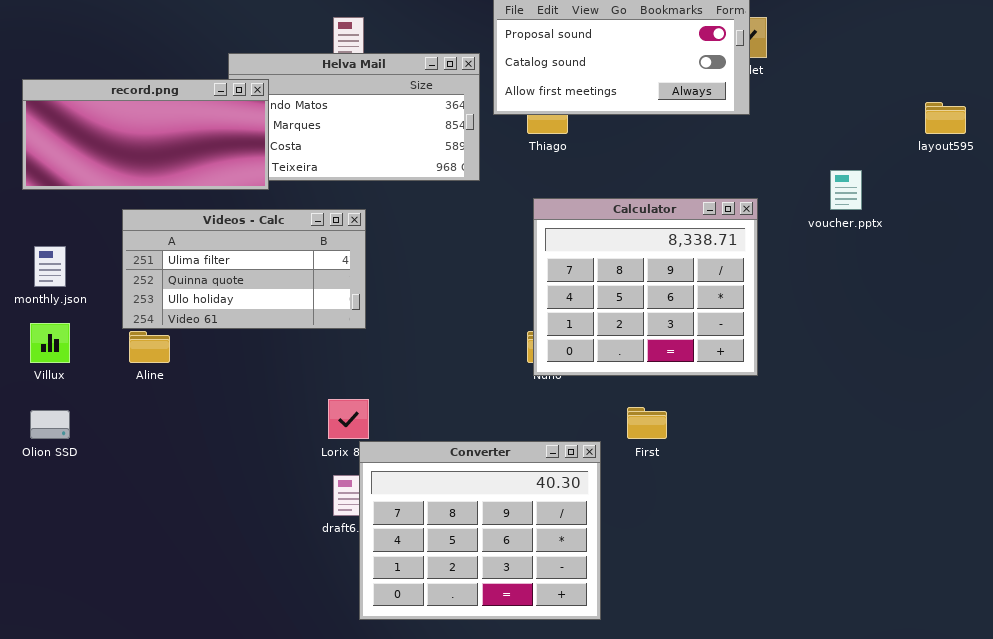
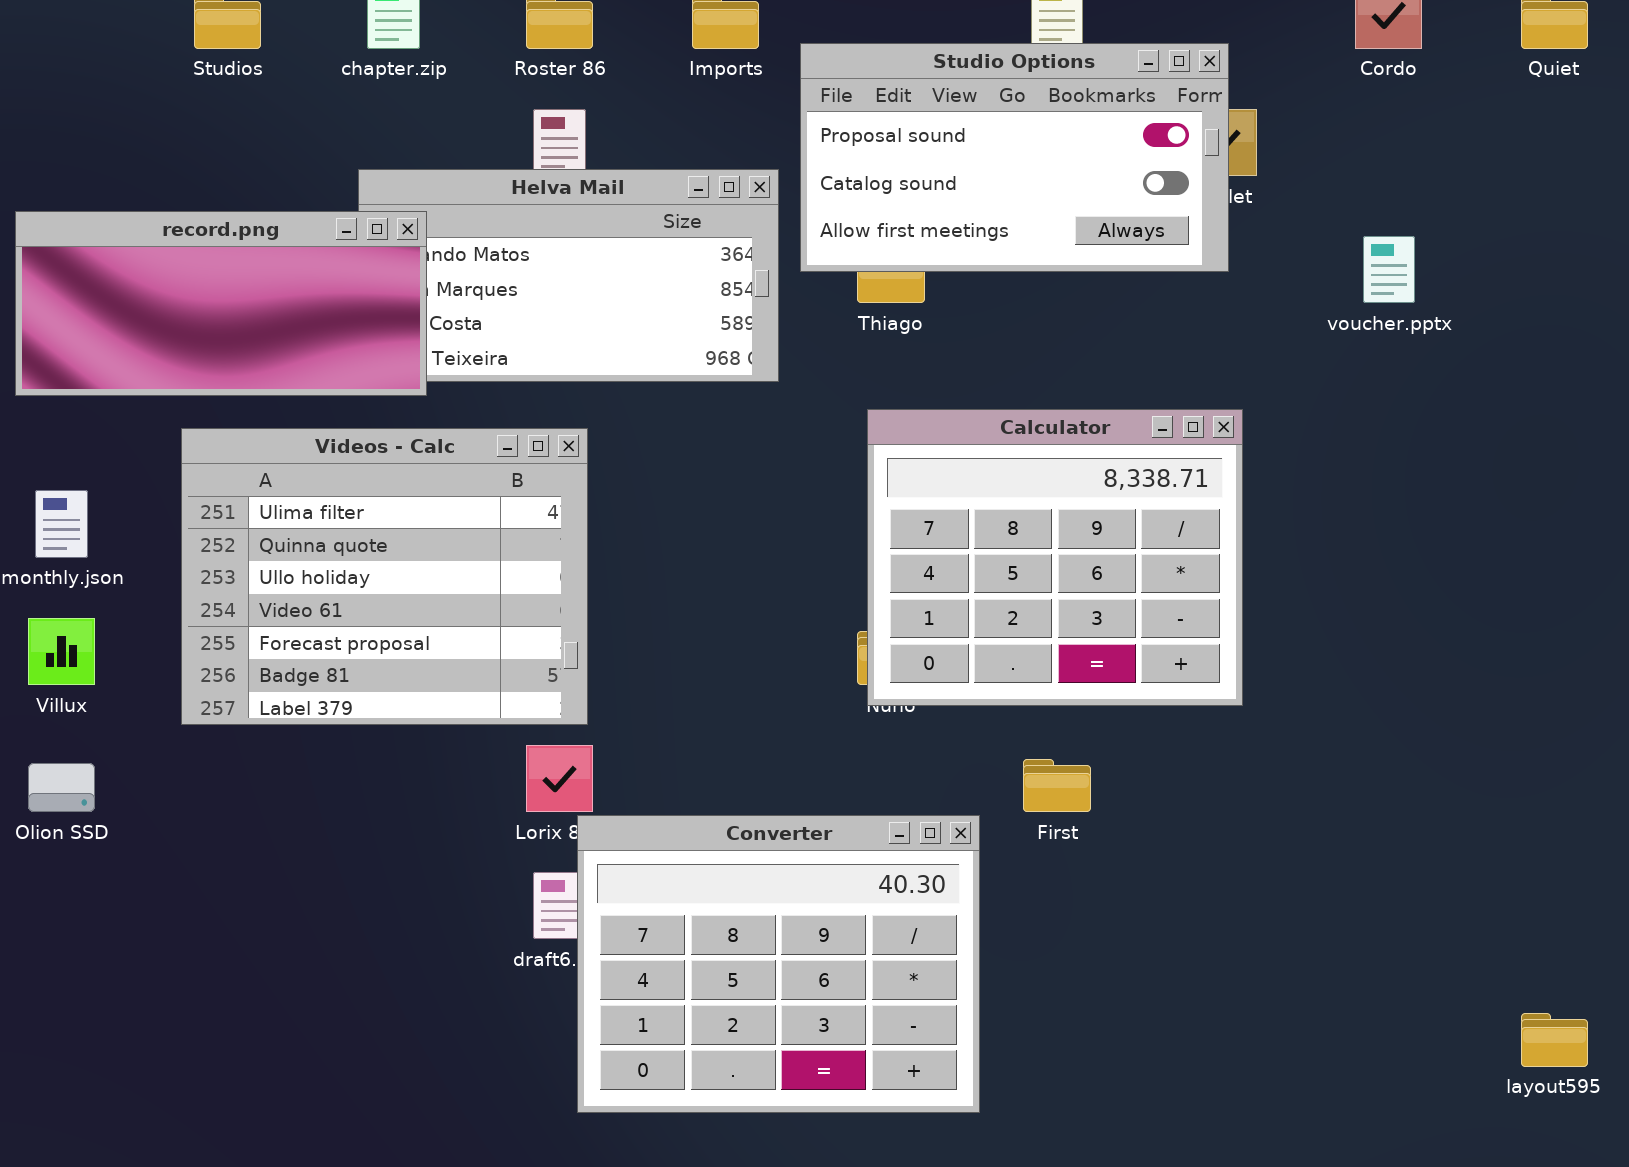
layout595: [925,102,966,134] -> [1521,1013,1588,1067], moved
voucher.pptx: [830,170,862,210] -> [1363,236,1415,303], moved
Videos - Calc: [122,209,366,329] -> [181,428,588,725], resized

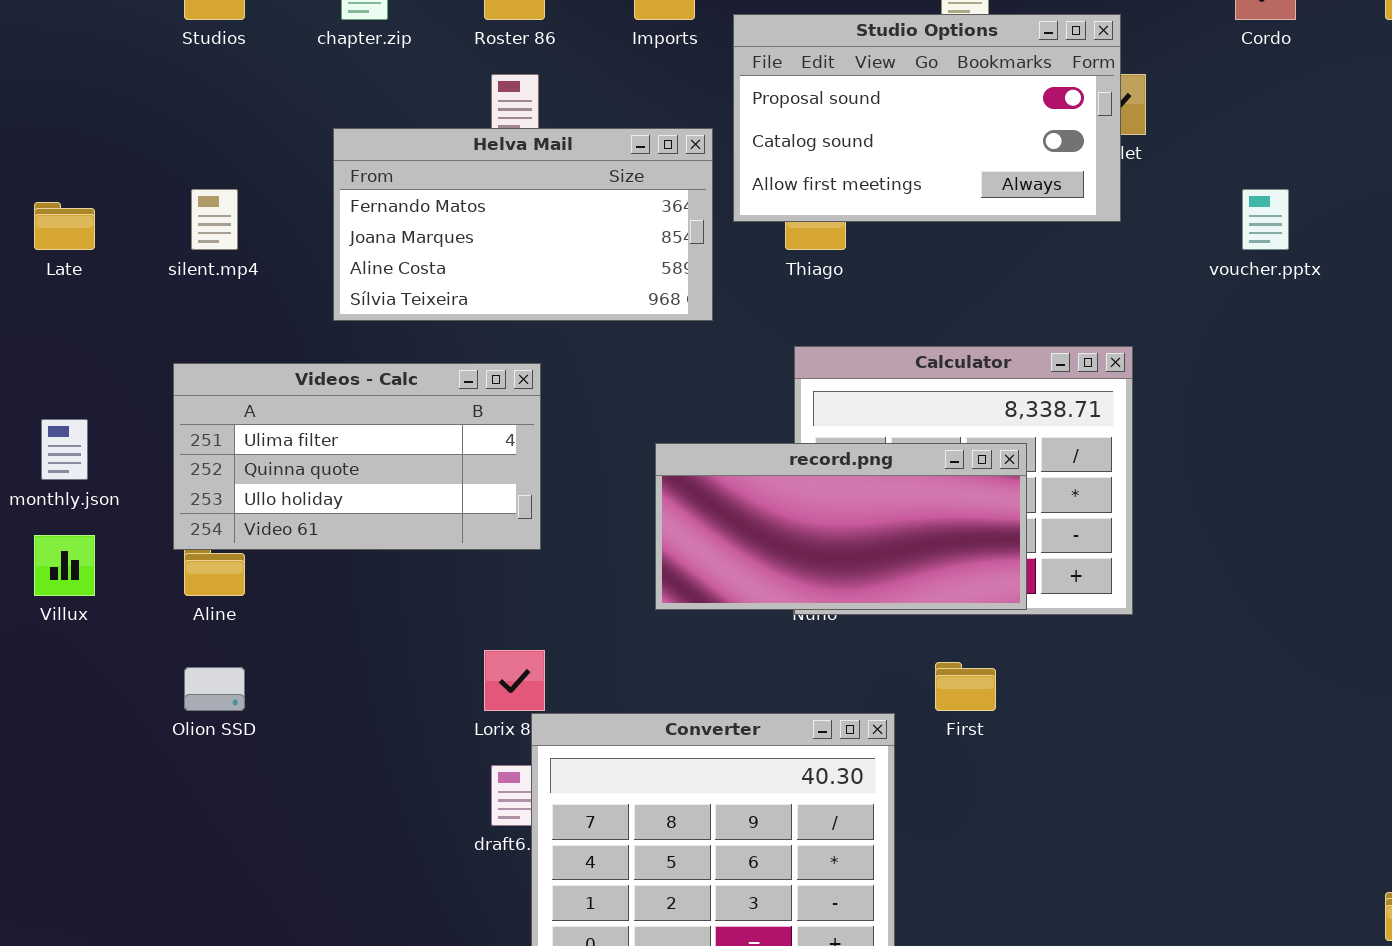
record.png: [15,211,427,396] -> [655,443,1027,610], moved
Videos - Calc: [181,428,588,725] -> [173,363,541,550], resized
Olion SSD: [28,763,95,812] -> [184,667,245,711], moved

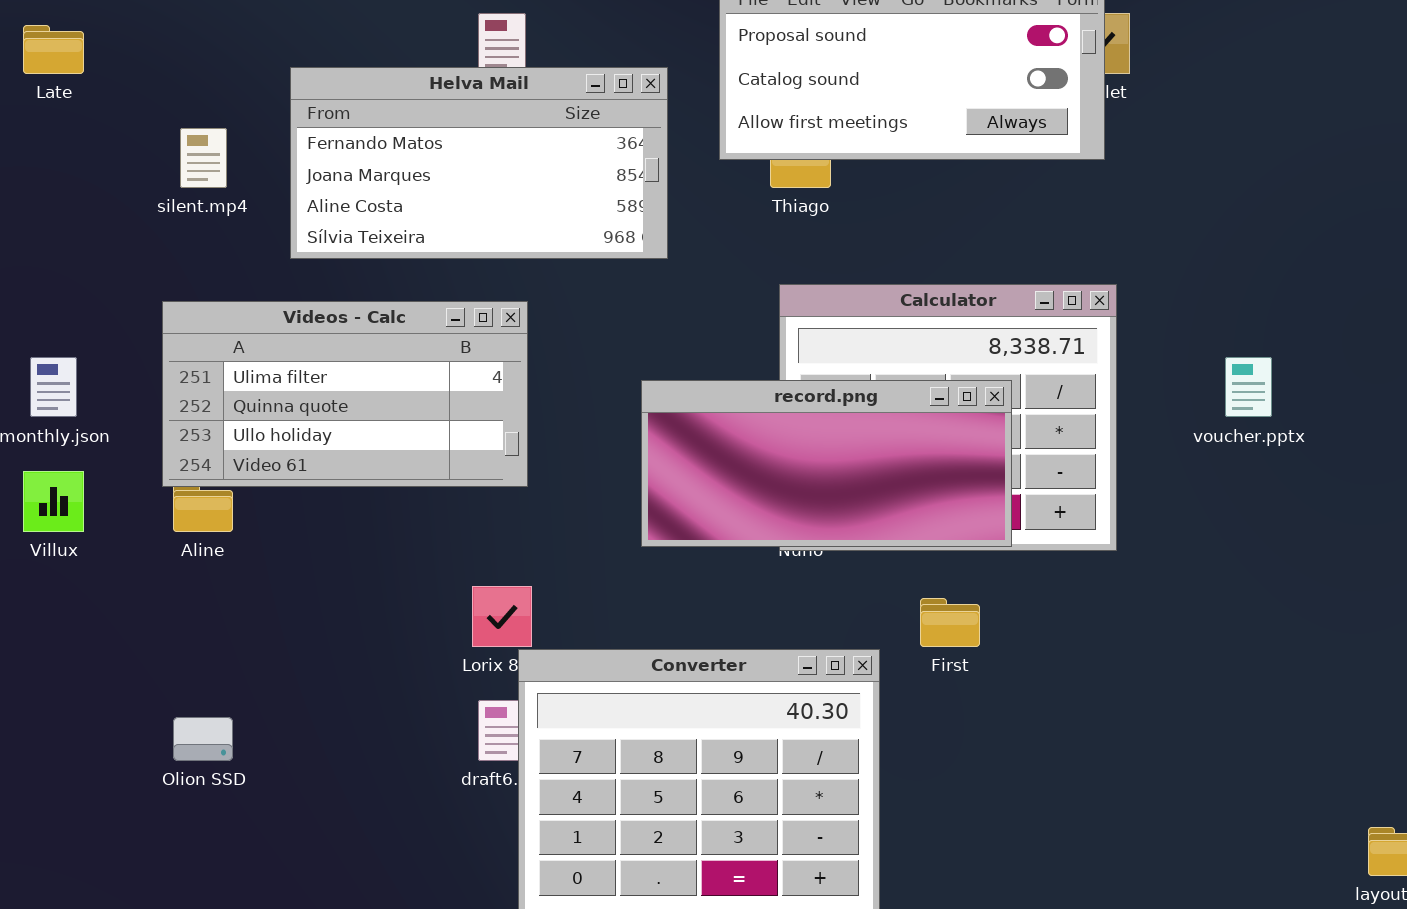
Helva Mail: [333,128,713,321] -> [290,67,668,259], moved
voucher.pptx: [1242,189,1289,250] -> [1225,357,1272,417], moved
Late: [34,202,95,250] -> [23,25,84,74], moved
Olion SSD: [184,667,245,711] -> [173,717,233,761], moved

